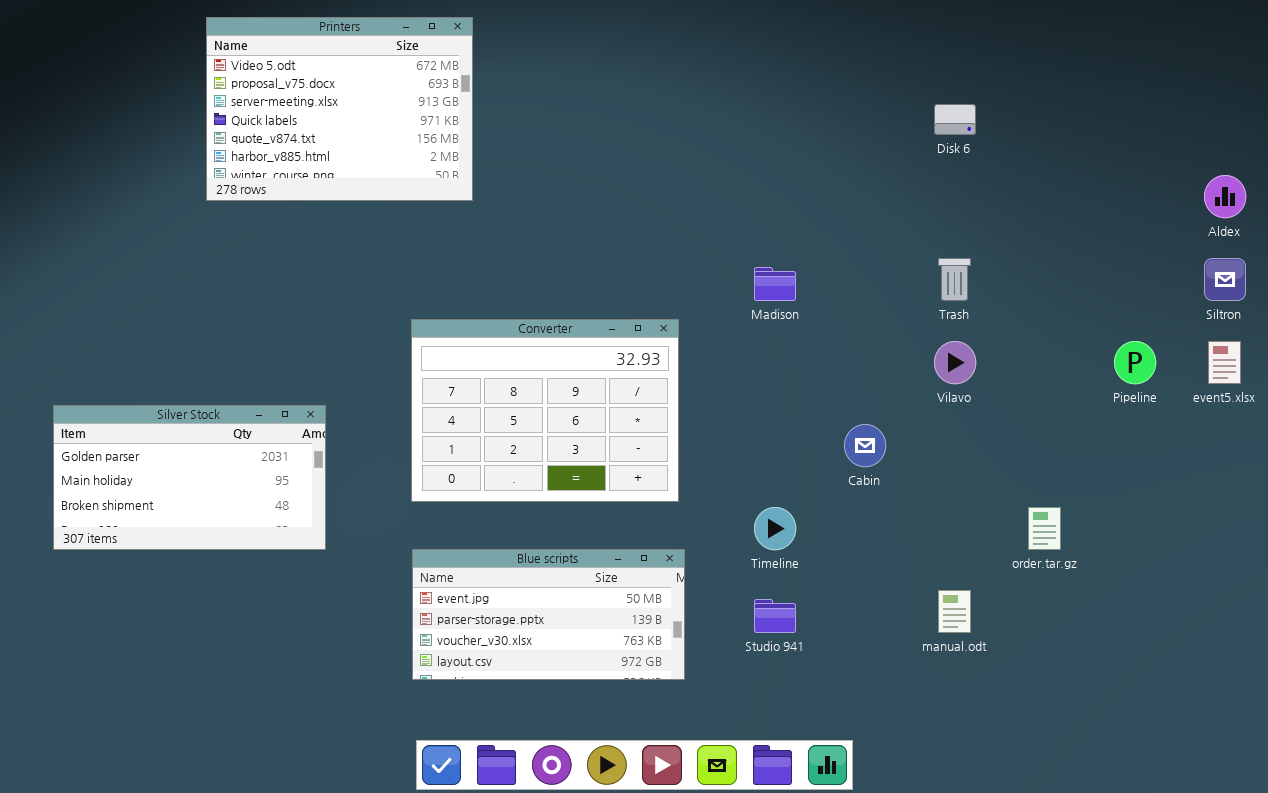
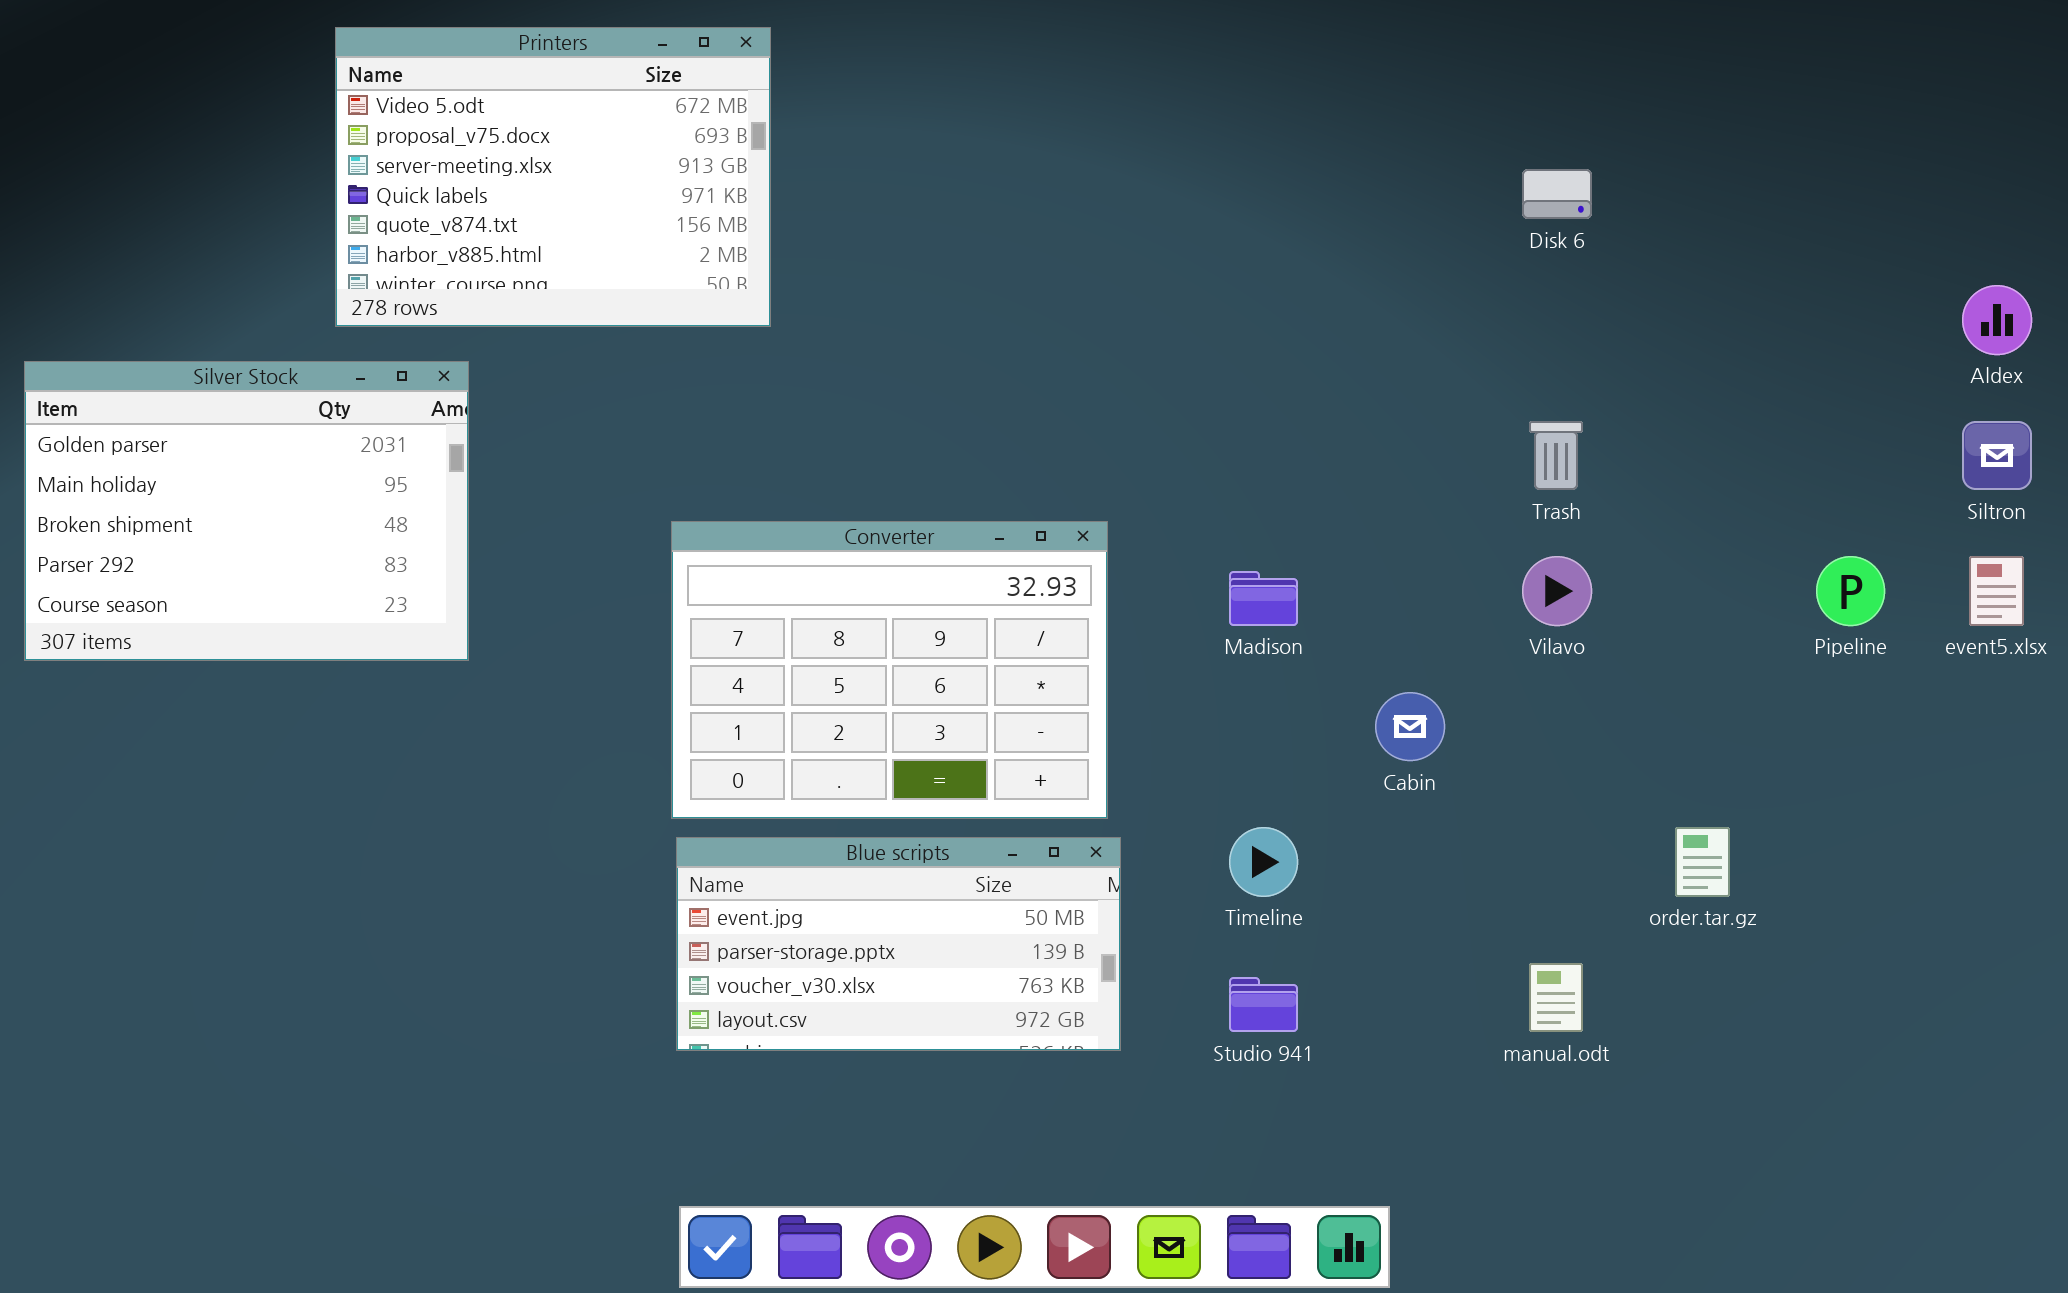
Madison: [754,267,796,301] -> [1229,571,1298,626], moved
Silver Stock: [53,405,326,550] -> [24,361,469,661], moved, resized
Blue scripts: [412,549,685,680] -> [676,837,1121,1051], moved

